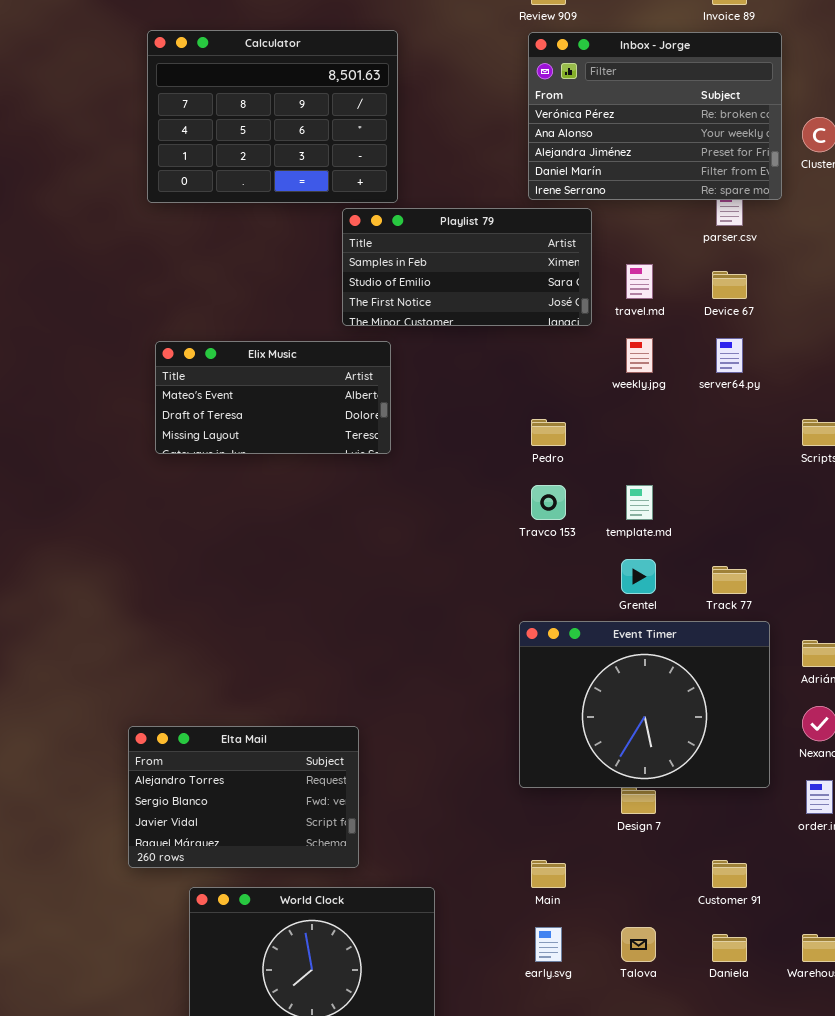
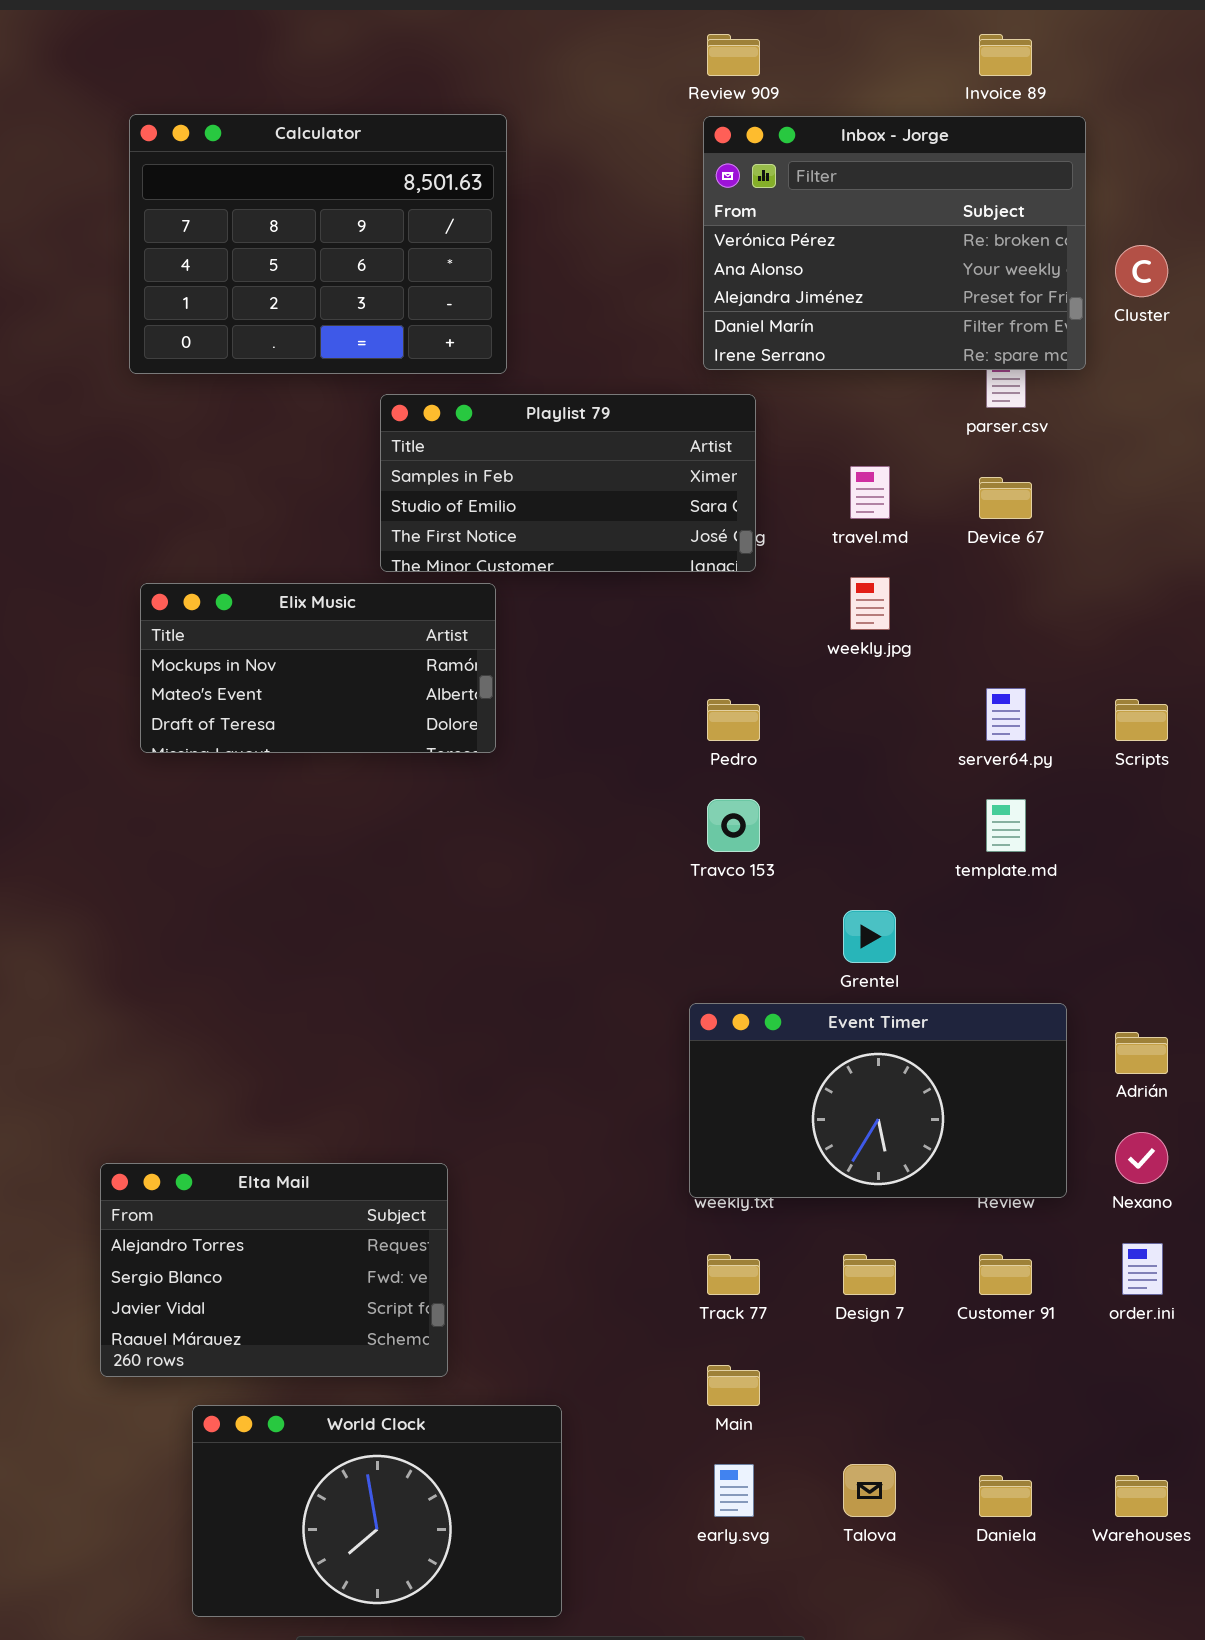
Playlist 79: [342,208,592,326] -> [380,394,756,572], moved
server64.py: [716,338,743,373] -> [986,688,1026,741], moved
Elix Music: [155,341,391,454] -> [140,583,496,753], scrolled up 1 row
template.md: [626,485,653,520] -> [986,799,1026,852], moved
Track 77: [712,566,747,594] -> [707,1254,760,1295], moved
Event Timer: [519,621,770,788] -> [689,1003,1067,1198], resized
Customer 91: [712,860,747,888] -> [979,1254,1032,1295], moved

